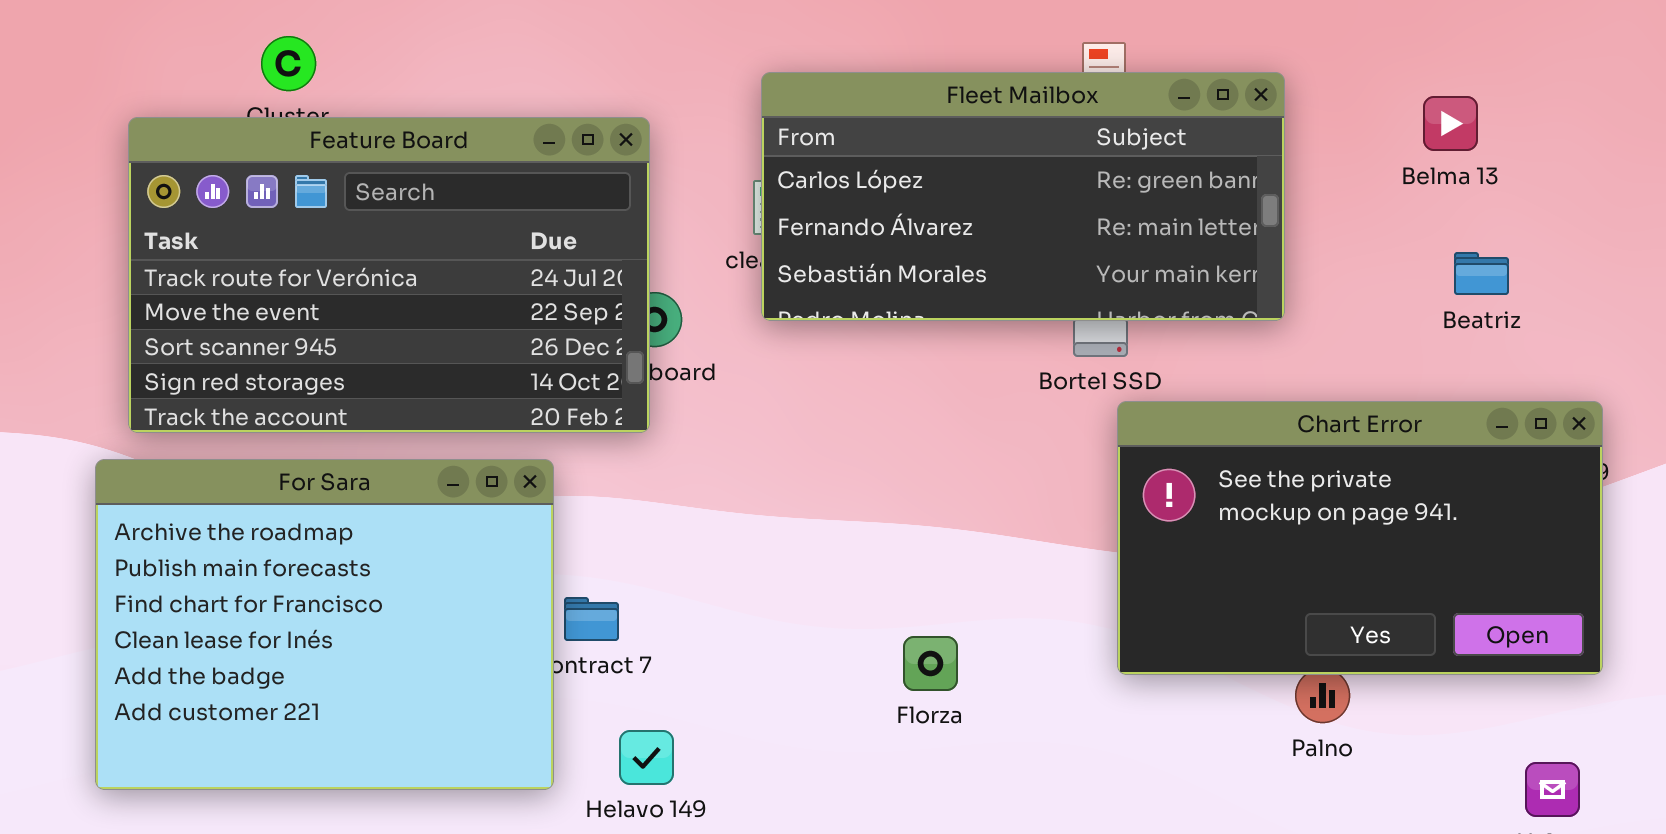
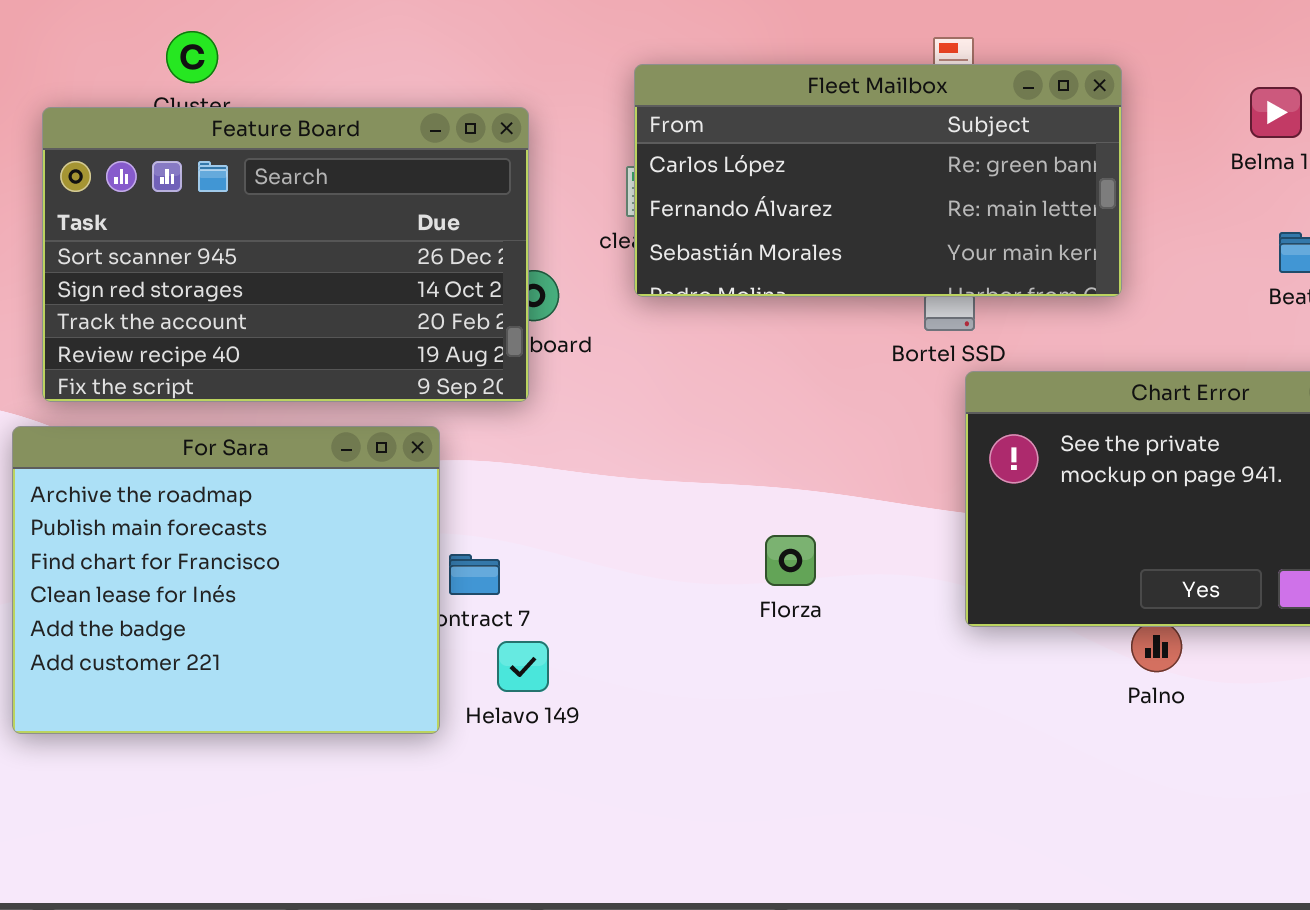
Feature Board: [128,117,650,433] -> [42,107,529,402], scrolled down 2 rows
Florza: [903,636,958,691] -> [765,535,816,586], moved
Helavo 149: [619,730,674,785] -> [497,641,549,692], moved

